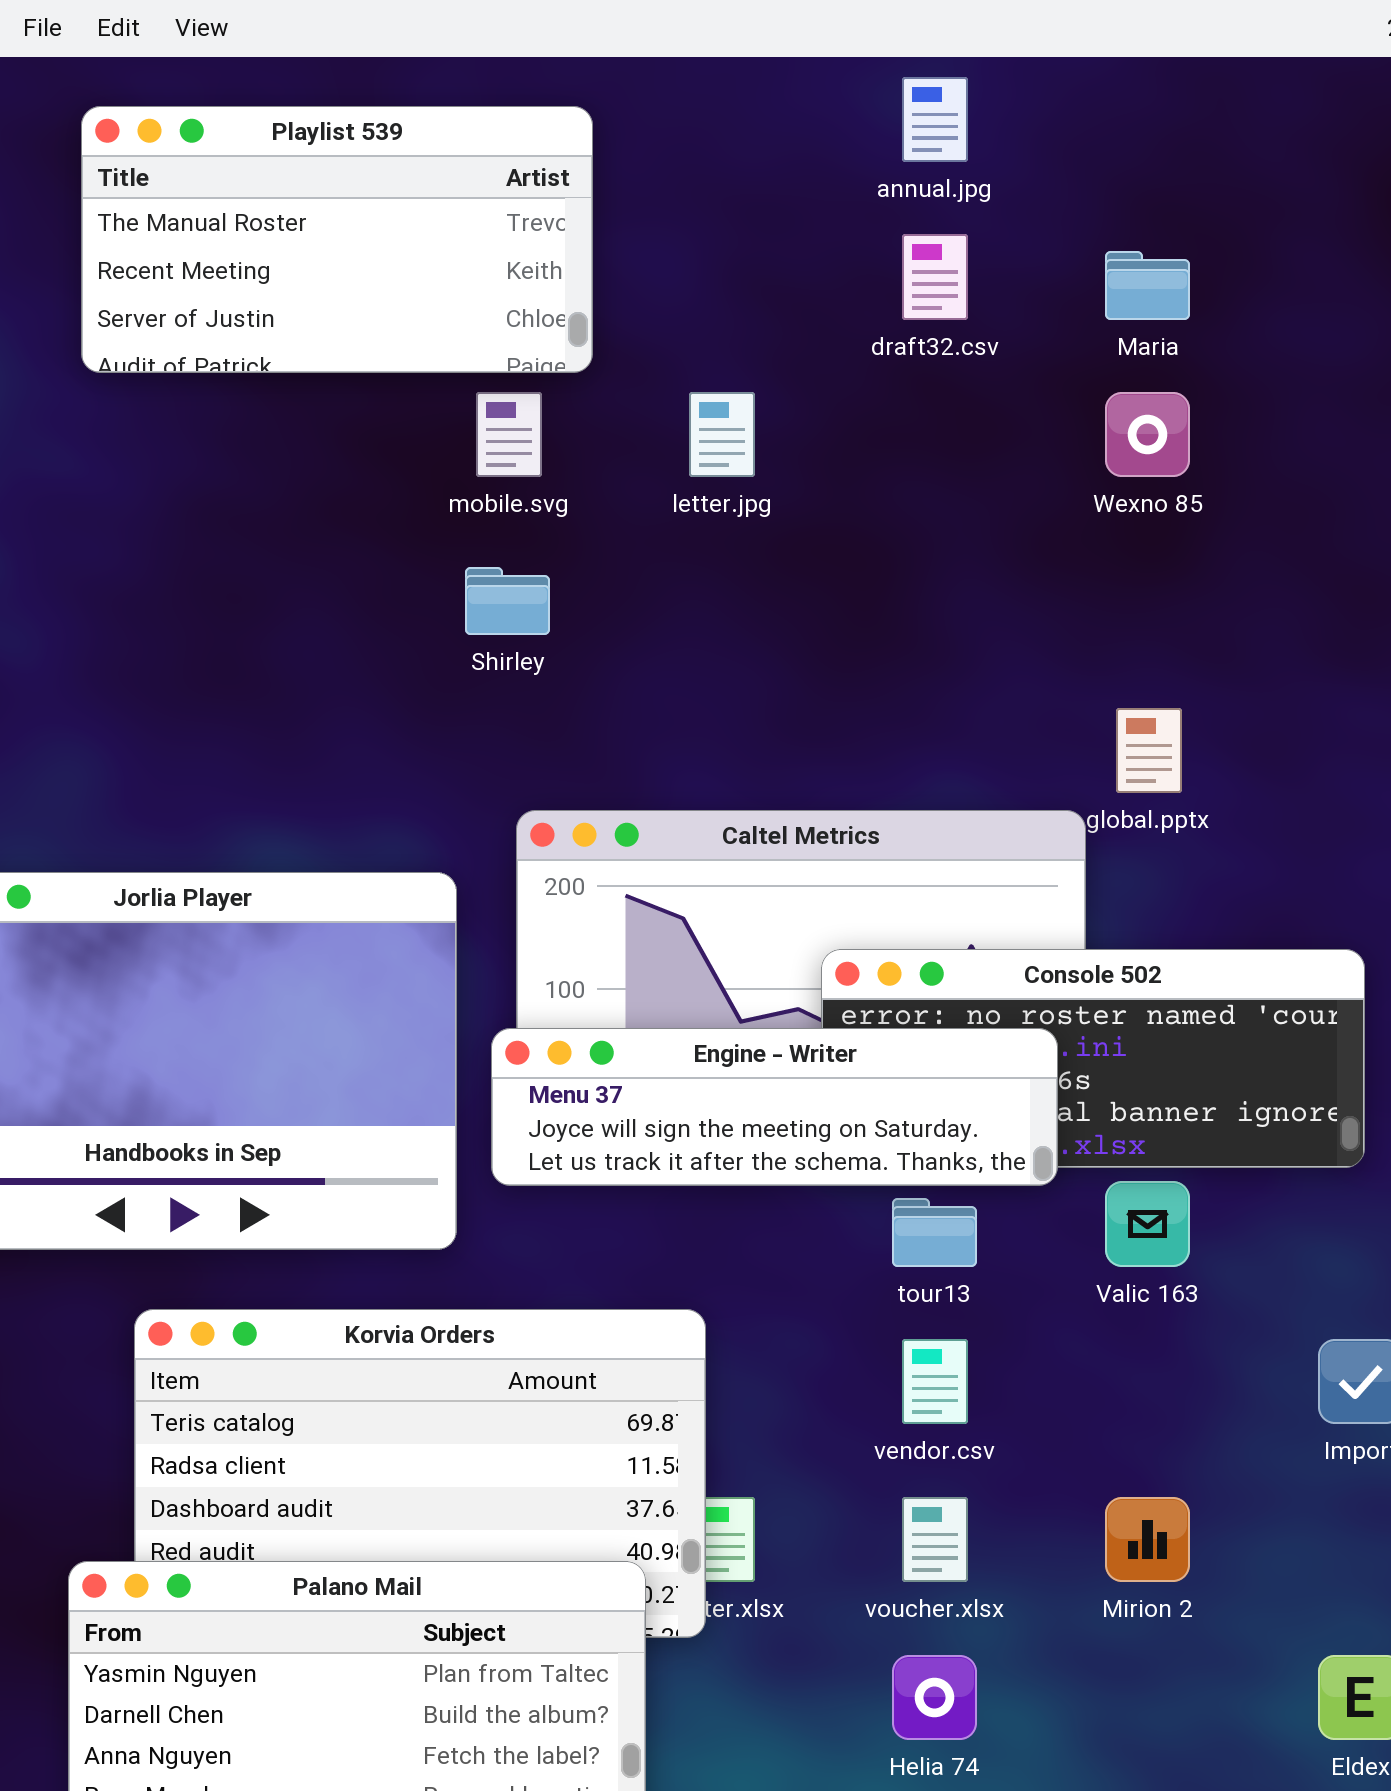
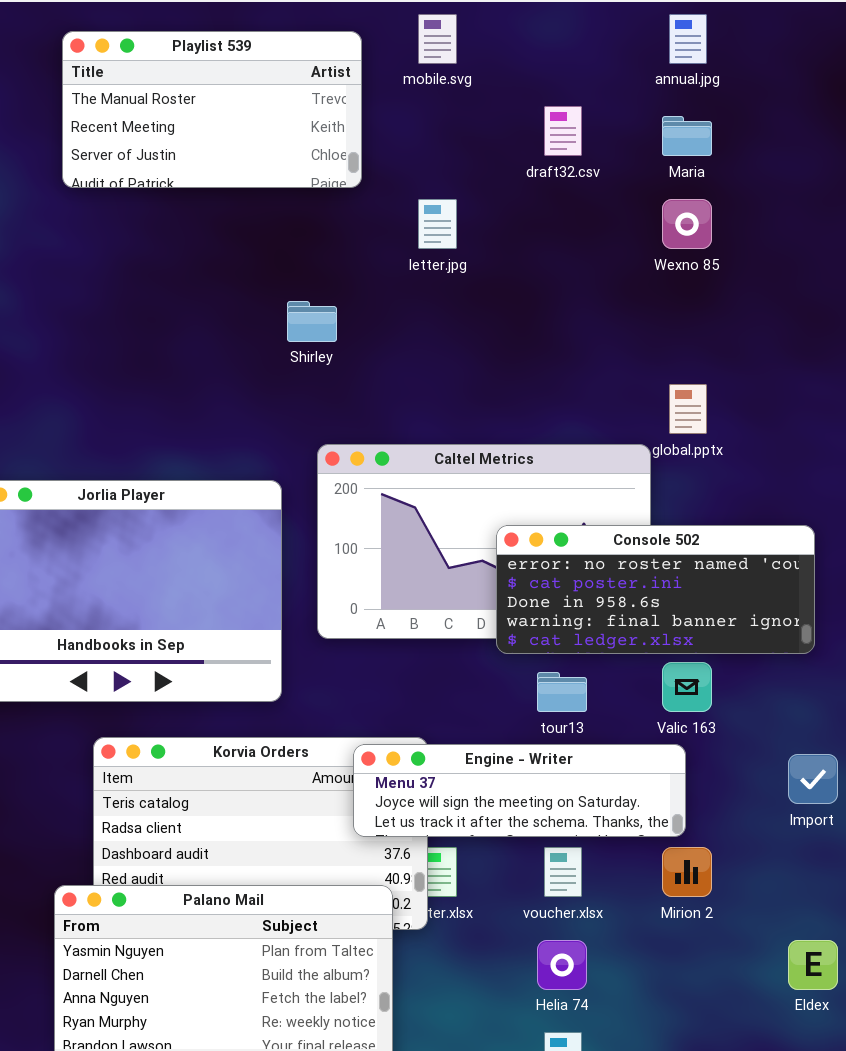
annual.jpg: [902,77,968,162] -> [669,14,707,64], moved
mobile.svg: [476,392,542,477] -> [418,14,457,64], moved
Engine - Writer: [491,1028,1058,1186] -> [353,744,686,837], moved

